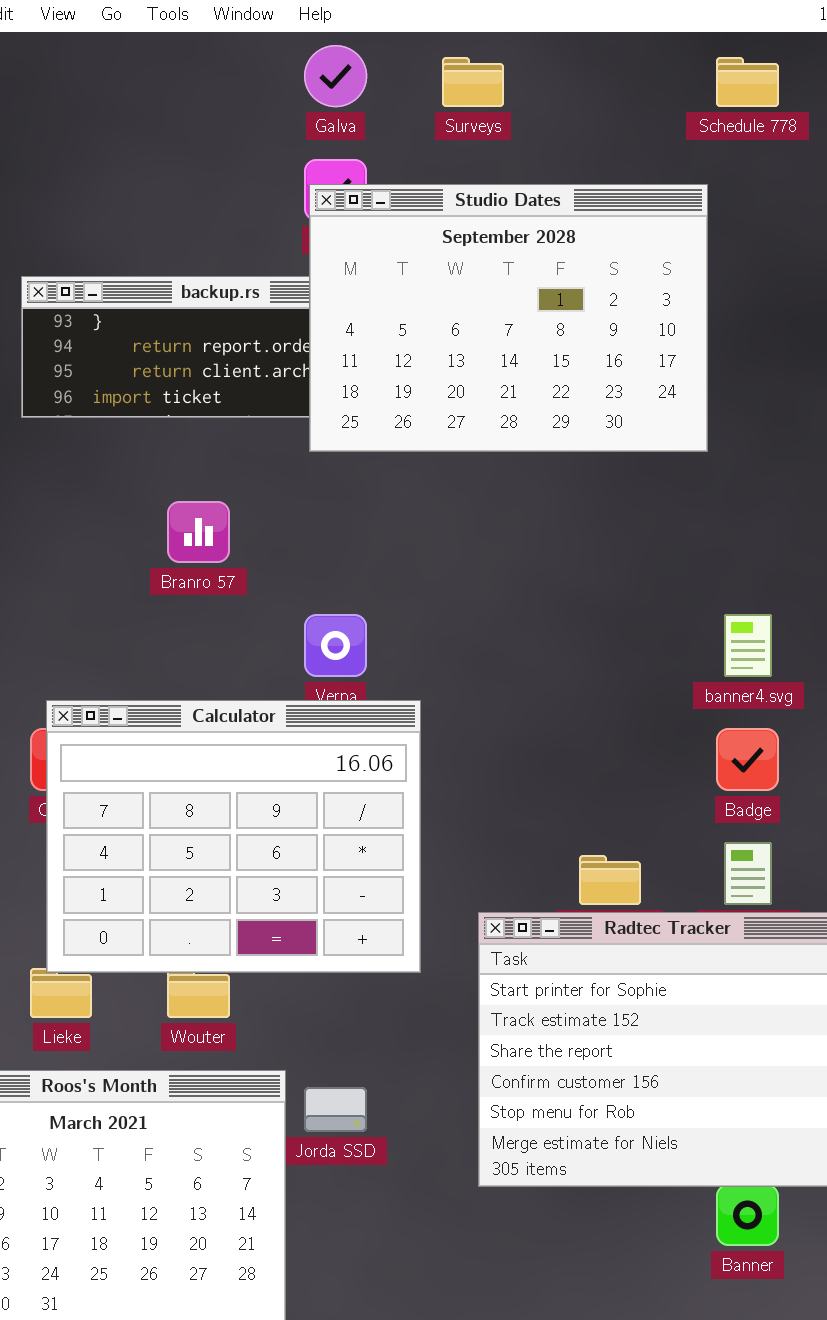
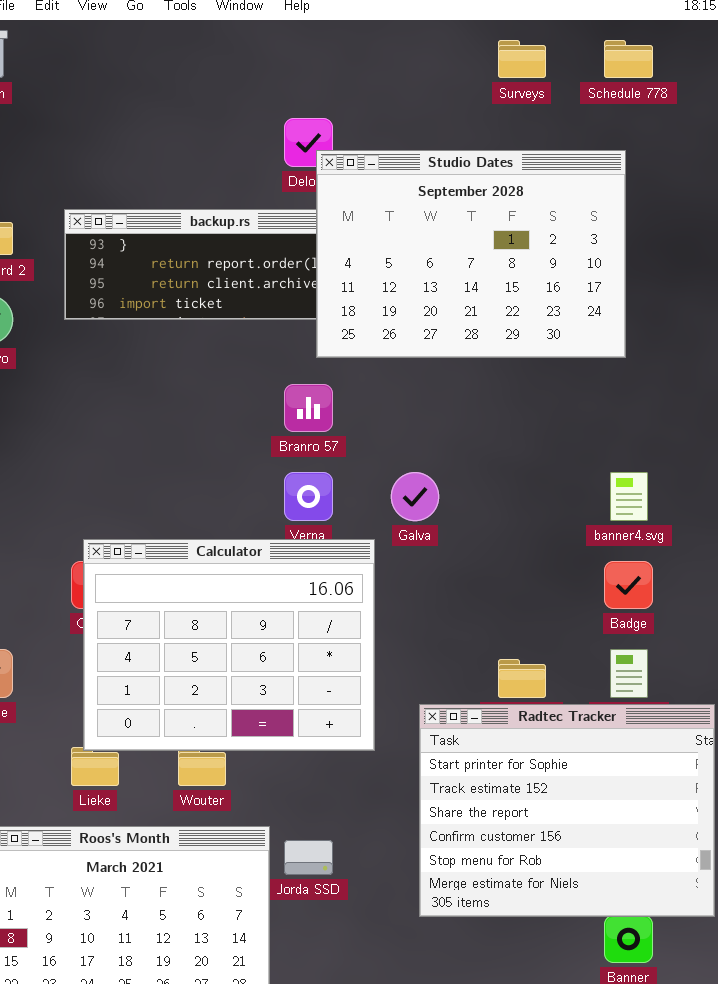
Galva: [304,45,367,107] -> [391,472,439,521], moved
Surveys: [442,57,504,107] -> [498,40,546,78], moved
Studio Dates: [309,184,708,452] -> [316,150,626,358], moved
Branro 57: [167,501,230,563] -> [284,384,333,432], moved

